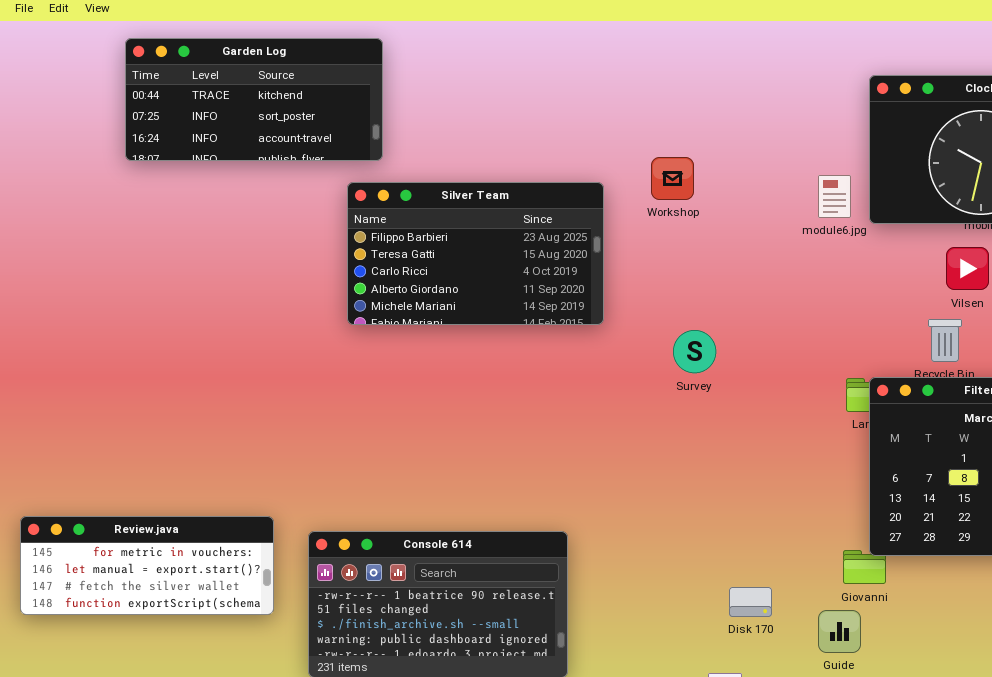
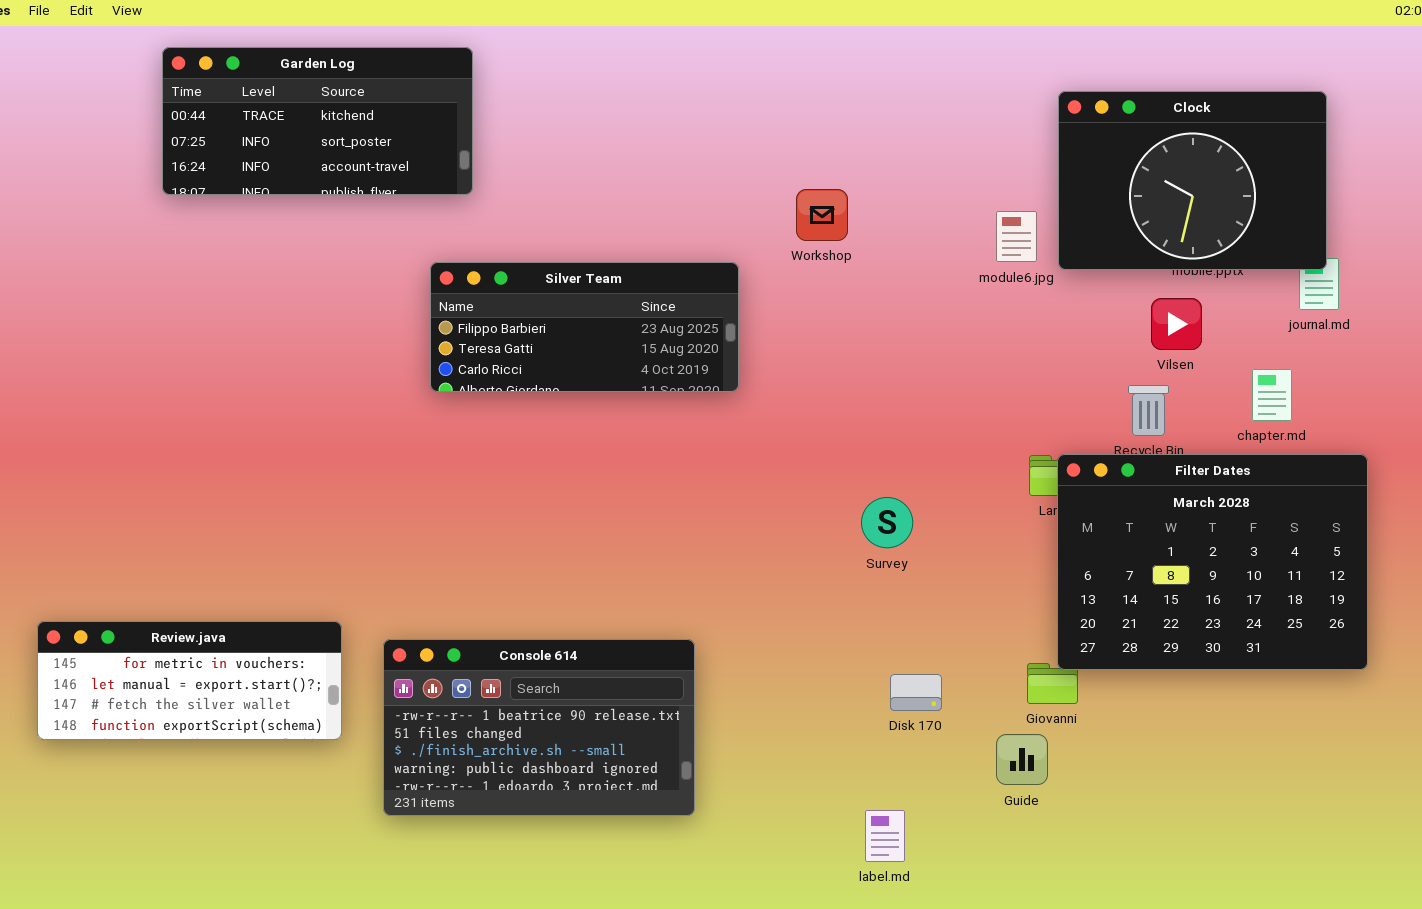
Silver Team: [347,182,604,325] -> [430,262,739,392], resized
Survey: [673,330,716,373] -> [861,497,913,548], moved
Disk 170: [729,587,772,617] -> [890,674,942,711], moved

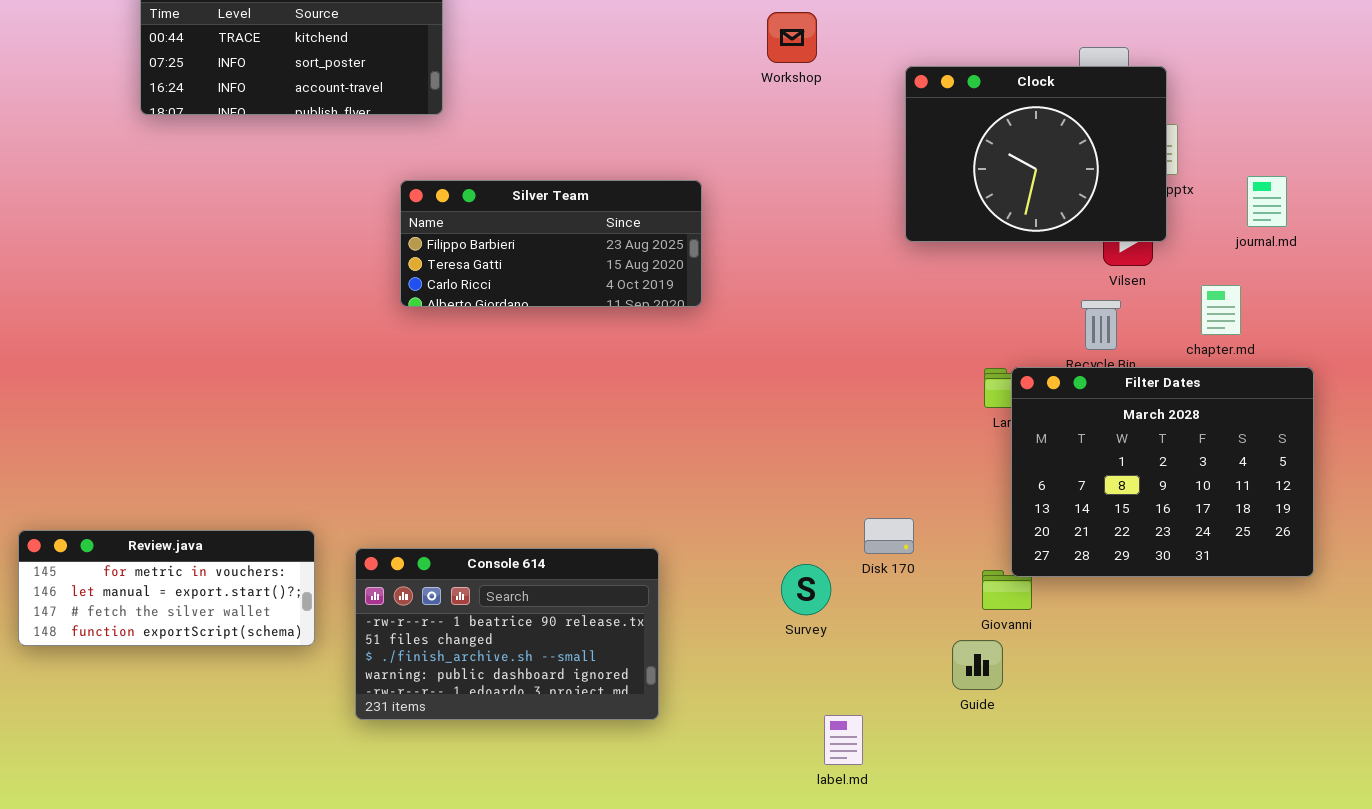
Clock: [1058,91,1327,270] -> [905,66,1167,242], moved
Workshop: [796,189,848,241] -> [767,12,817,63], moved
Survey: [861,497,913,548] -> [781,564,831,615], moved
Disk 170: [890,674,942,711] -> [864,518,914,554], moved

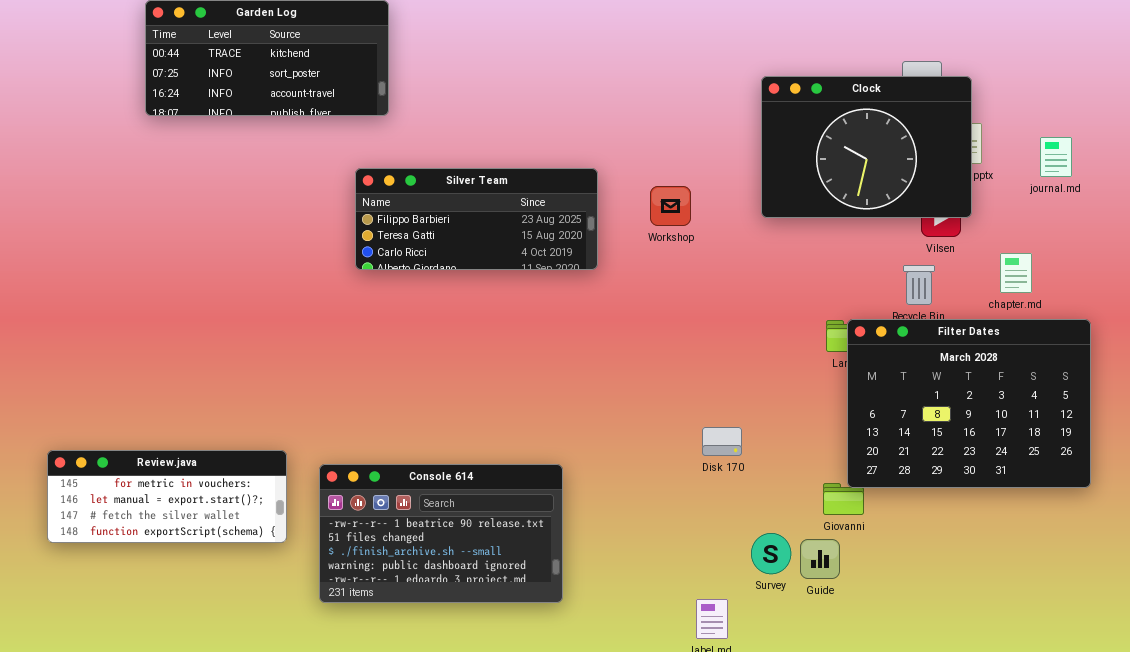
Workshop: [767,12,817,63] -> [650,186,691,226], moved
journal.md: [1247,176,1287,227] -> [1040,137,1072,177], moved
Disk 170: [864,518,914,554] -> [702,427,742,456], moved
Survey: [781,564,831,615] -> [751,533,791,574], moved

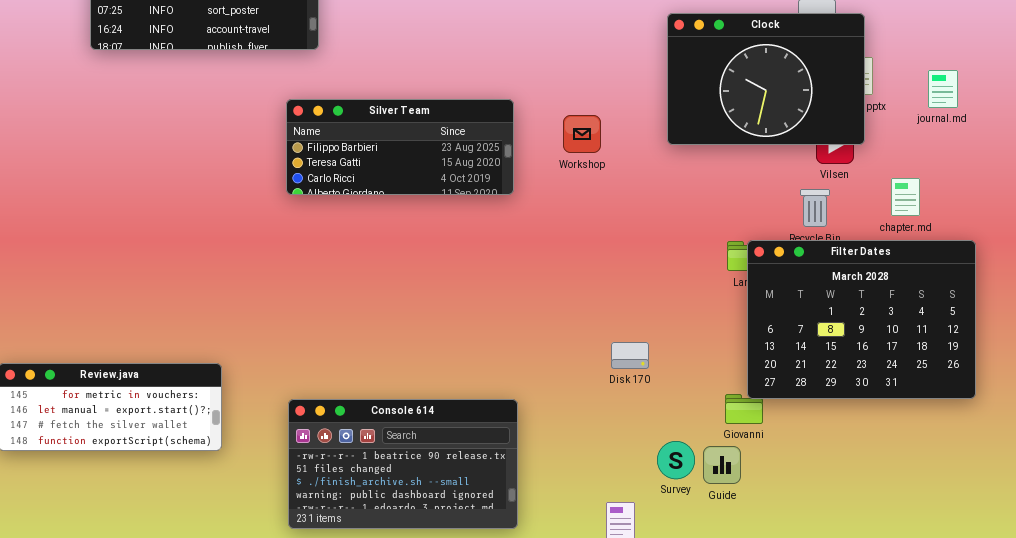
Console 614: [319,464,563,603] -> [288,399,518,529], moved

